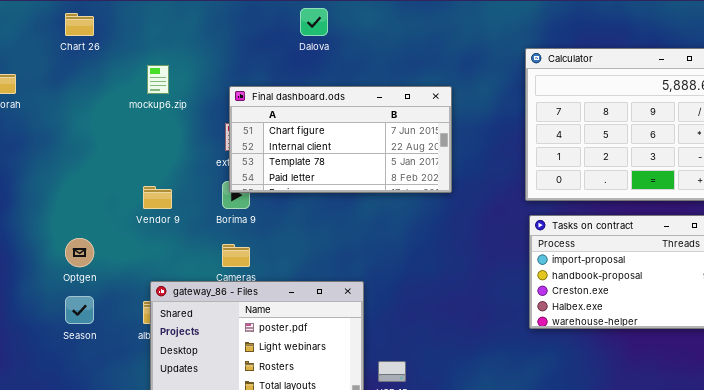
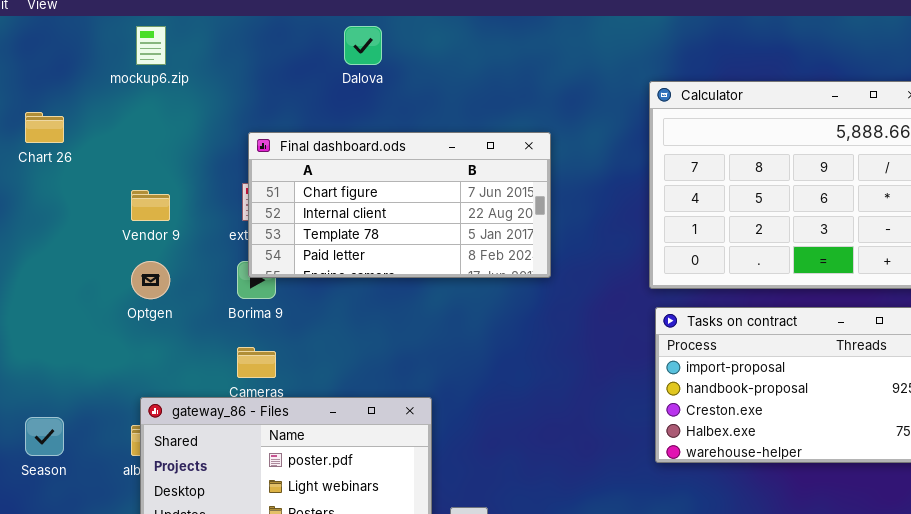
Chart 26: [65,13,94,36] -> [25,112,64,143], moved
mockup6.zip: [147,65,169,94] -> [136,26,166,65], moved
Vendor 9: [143,186,172,209] -> [131,190,170,221], moved
Optgen: [65,238,94,267] -> [131,261,170,299], moved

